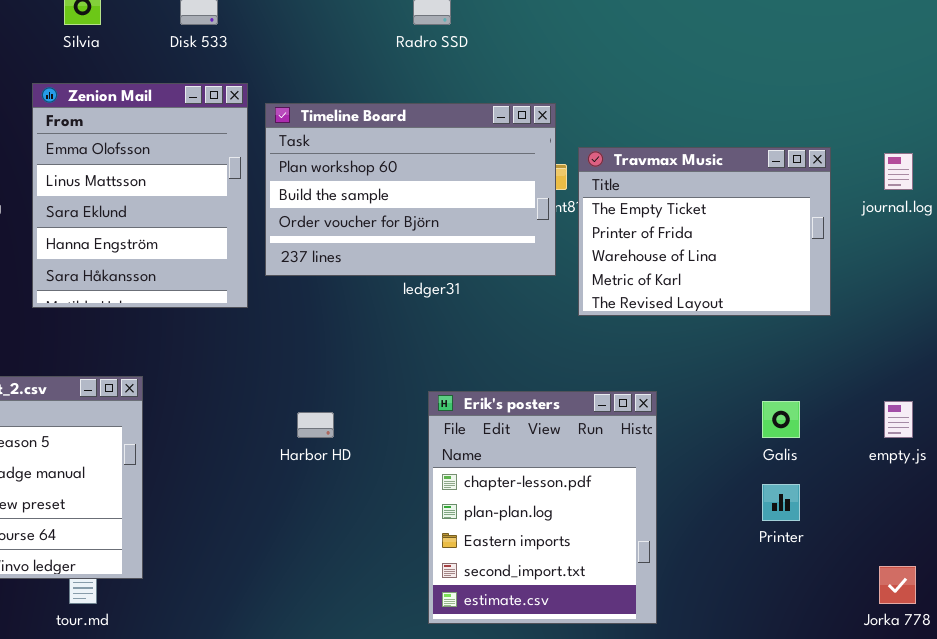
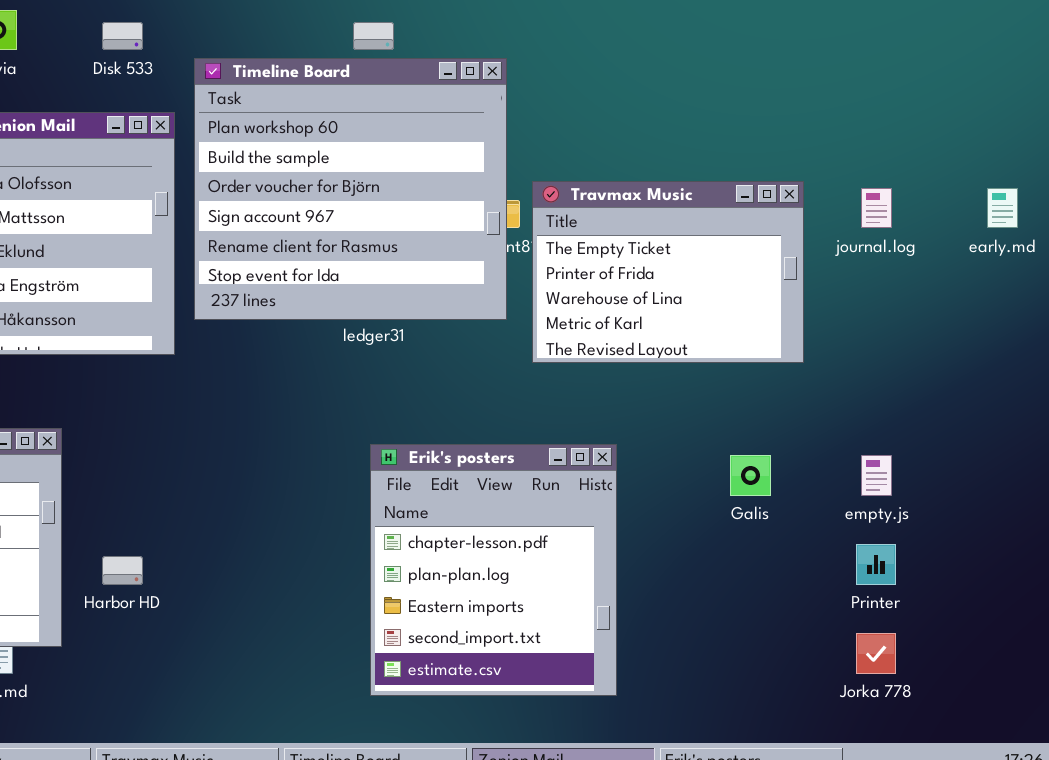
Timeline Board: [265,103,556,276] -> [194,58,507,320], resized
Harbor HD: [297,412,334,438] -> [102,556,143,585], moved
Printer: [762,484,800,521] -> [856,544,896,585], moved

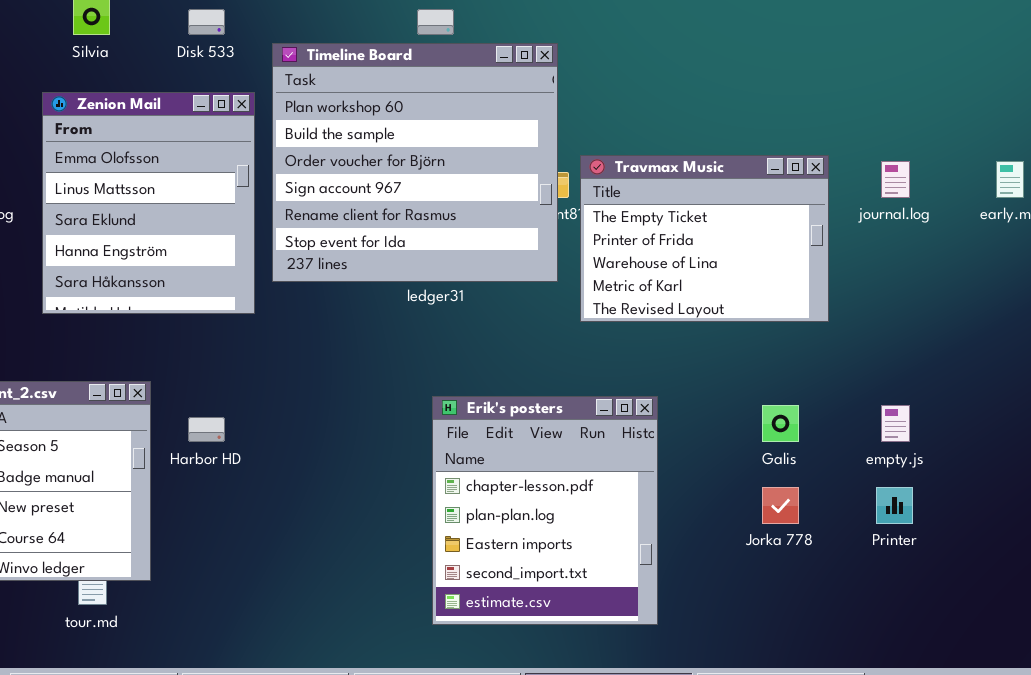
Harbor HD: [102,556,143,585] -> [188,417,225,442], moved
Jorka 778: [856,633,896,674] -> [762,487,799,524], moved

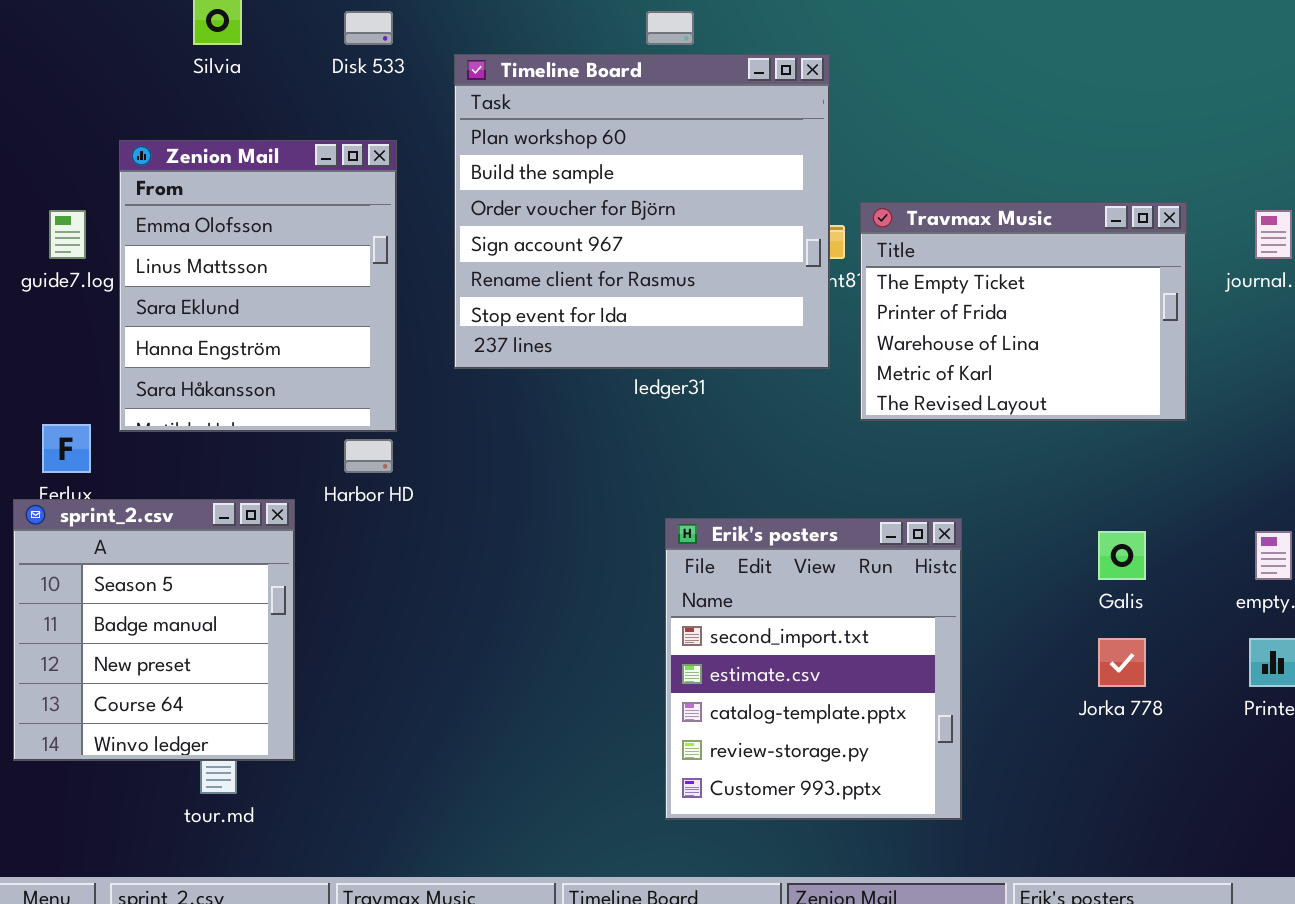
Zenion Mail: [42,92,255,314] -> [119,140,397,432], moved
Erik's posters: [432,396,658,625] -> [665,518,962,820], scrolled down 3 rows
Harbor HD: [188,417,225,442] -> [344,439,393,473], moved

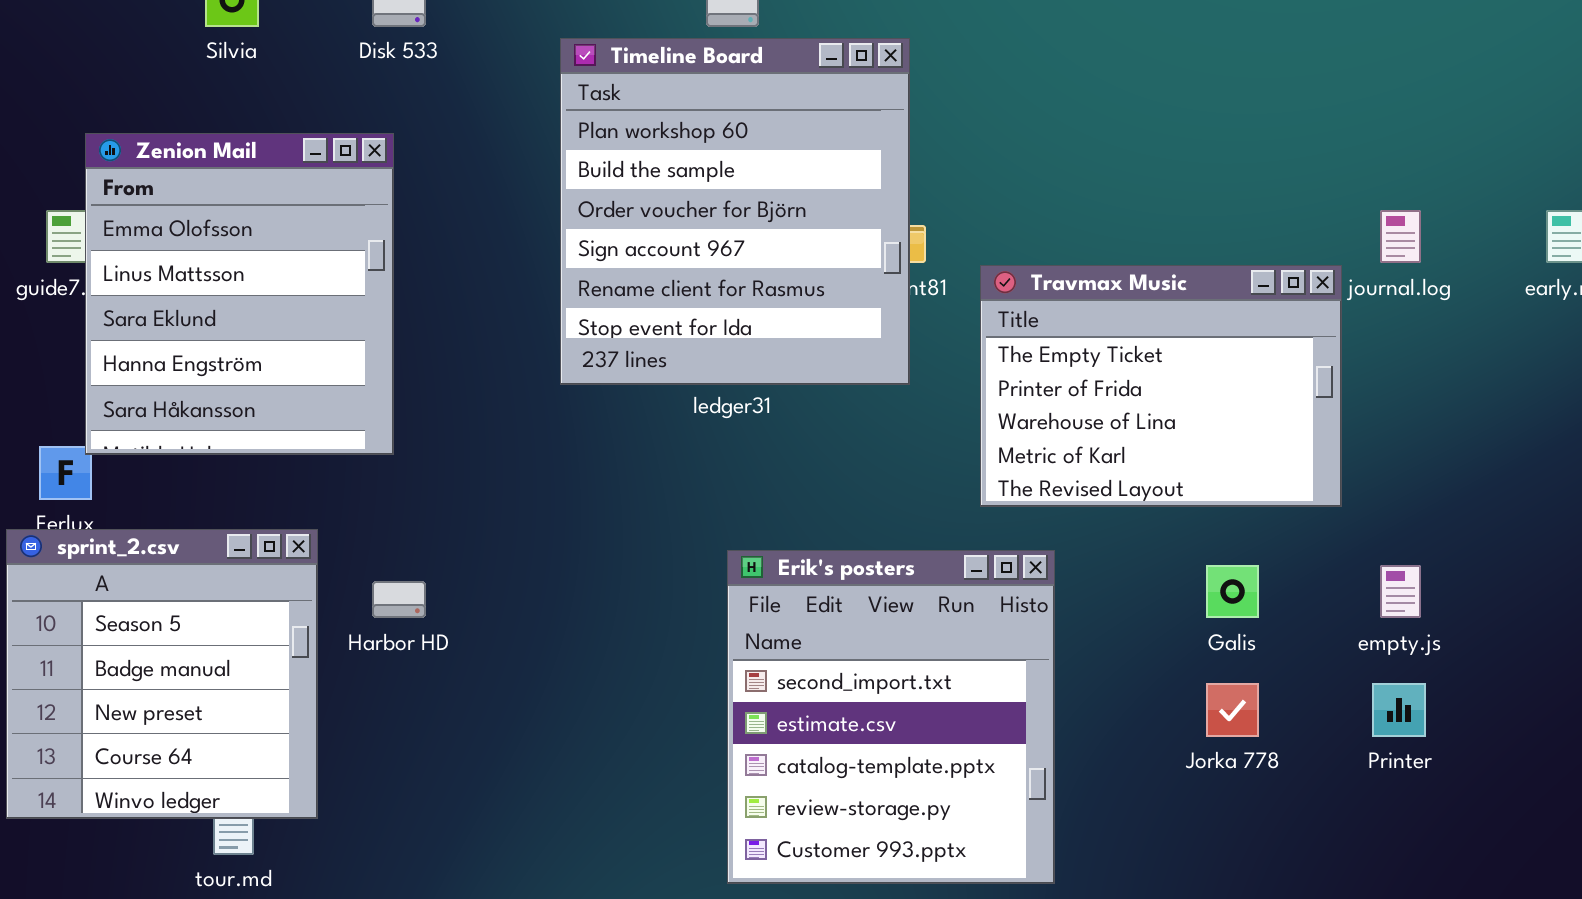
Timeline Board: [454,54,830,369] -> [560,38,910,385], resized
Zenion Mail: [119,140,397,432] -> [85,133,394,455], moved
Travmax Music: [860,202,1187,421] -> [980,265,1342,507], moved
Harbor HD: [344,439,393,473] -> [372,581,426,618], moved

